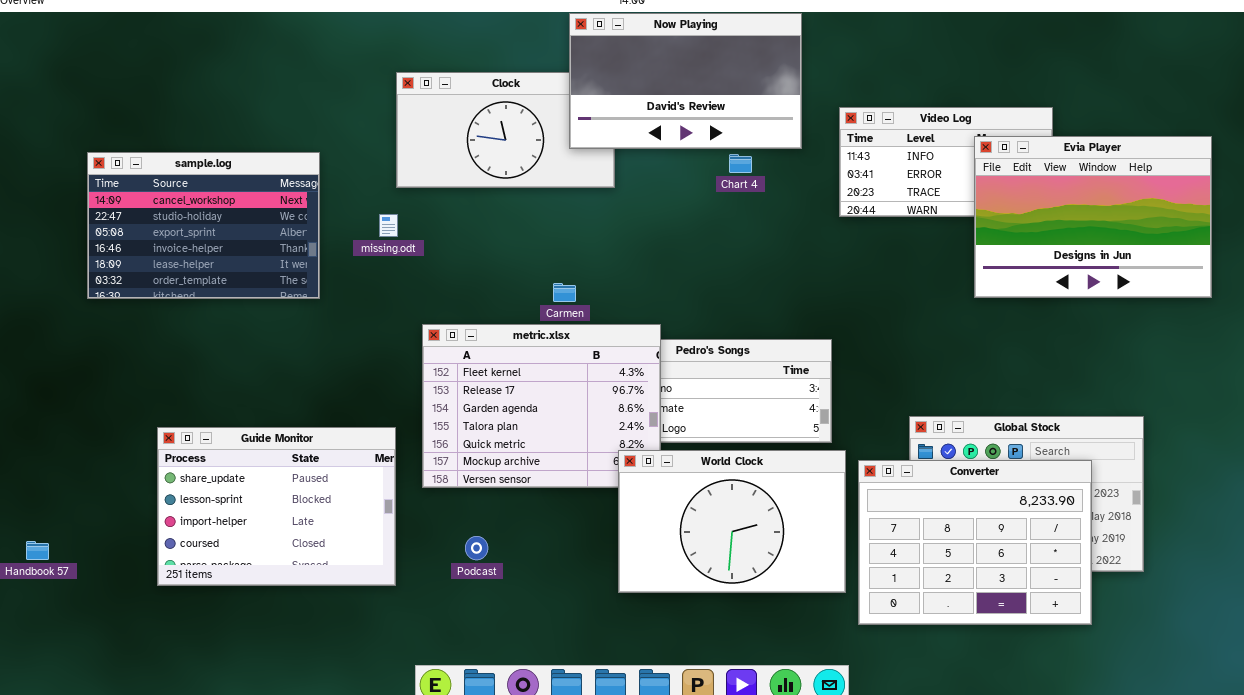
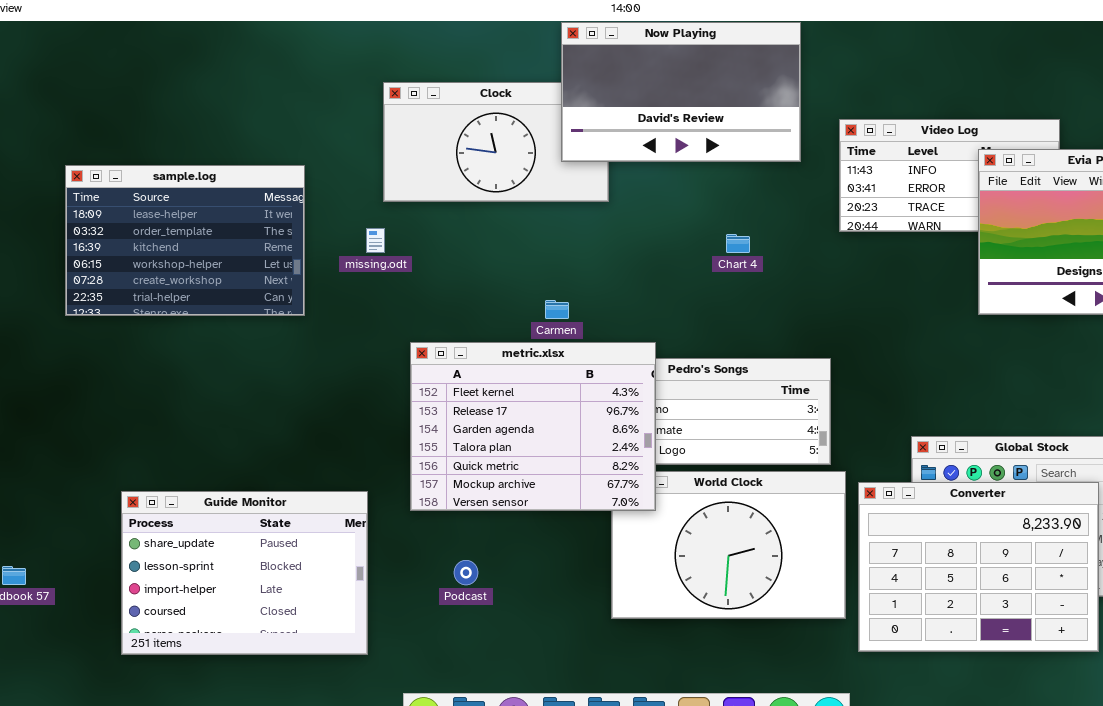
sample.log: [87,152,320,299] -> [65,165,305,316], scrolled down 4 rows
Chart 4: [729,154,752,173] -> [726,234,750,253], moved
metric.xlsx: [422,324,661,488] -> [410,342,656,511], raised
Guide Monitor: [157,427,396,586] -> [121,491,368,655], moved

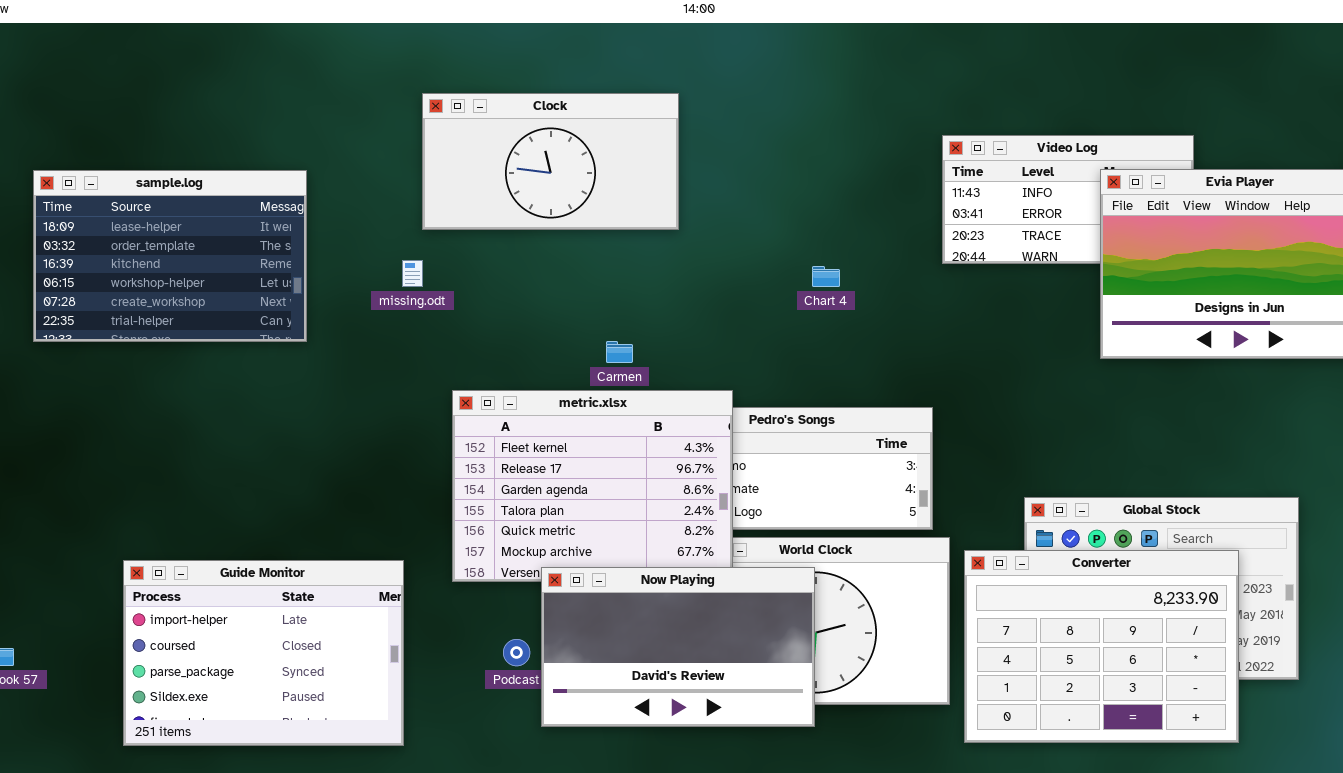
Now Playing: [561,22,801,162] -> [541,567,815,727], moved
sample.log: [65,165,305,316] -> [33,170,307,342], moved
Guide Monitor: [121,491,368,655] -> [123,560,404,746], scrolled down 2 rows

